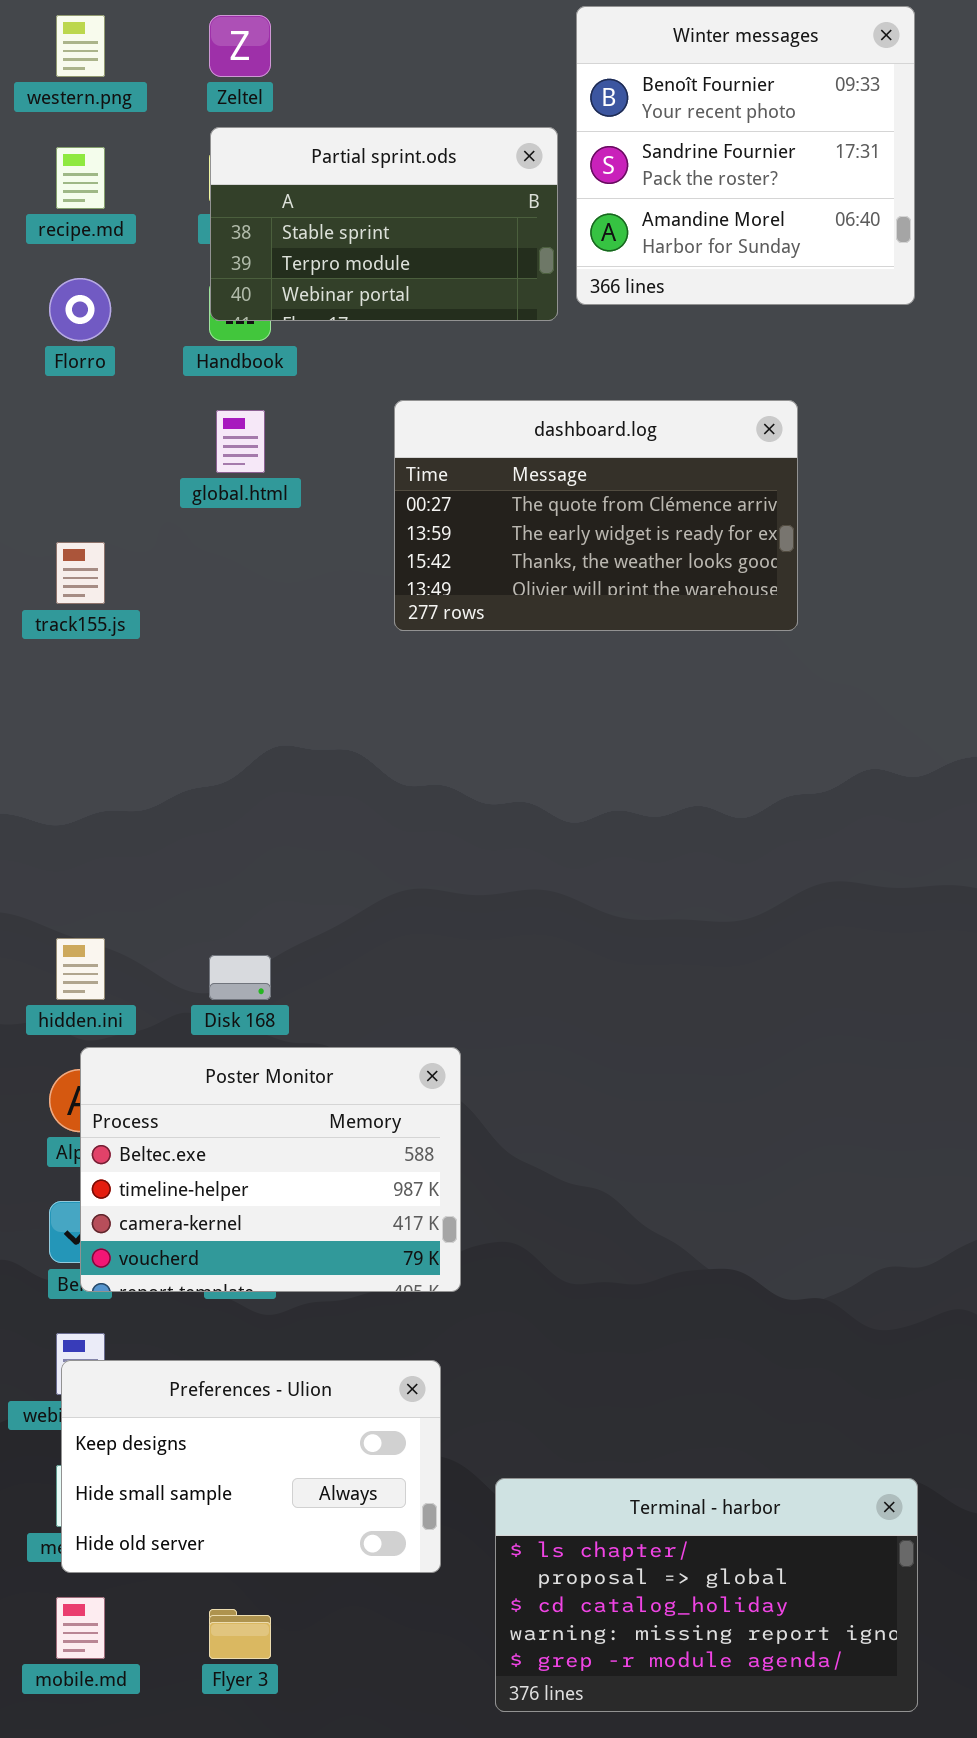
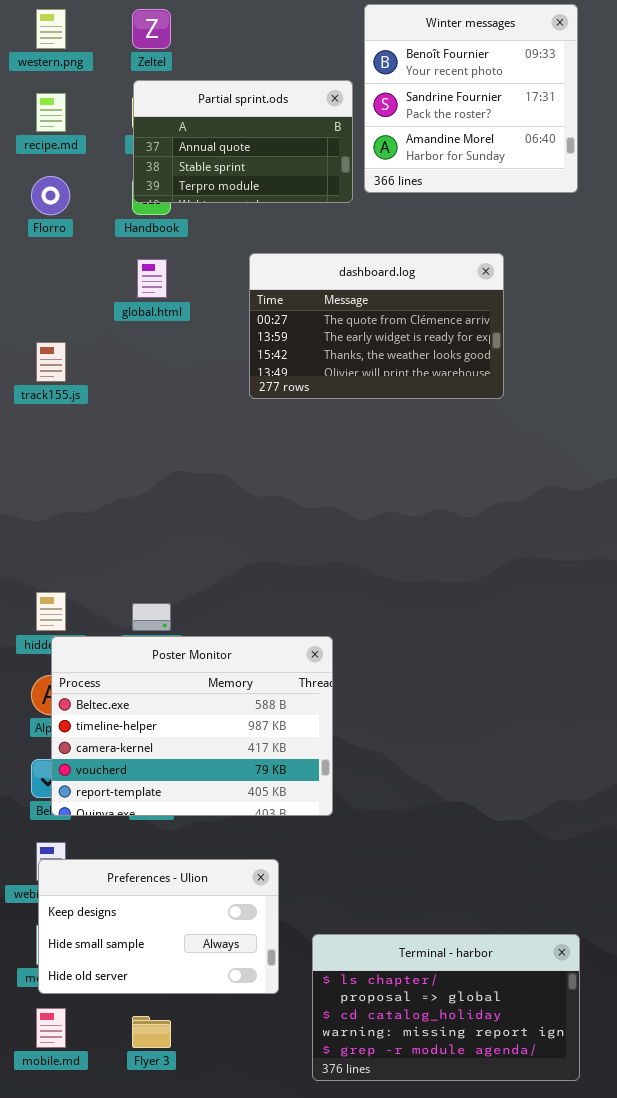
Partial sprint.ods: [210,127,558,321] -> [133,80,353,203], scrolled up 1 row
Poster Monitor: [80,1047,461,1292] -> [51,636,333,816], resized

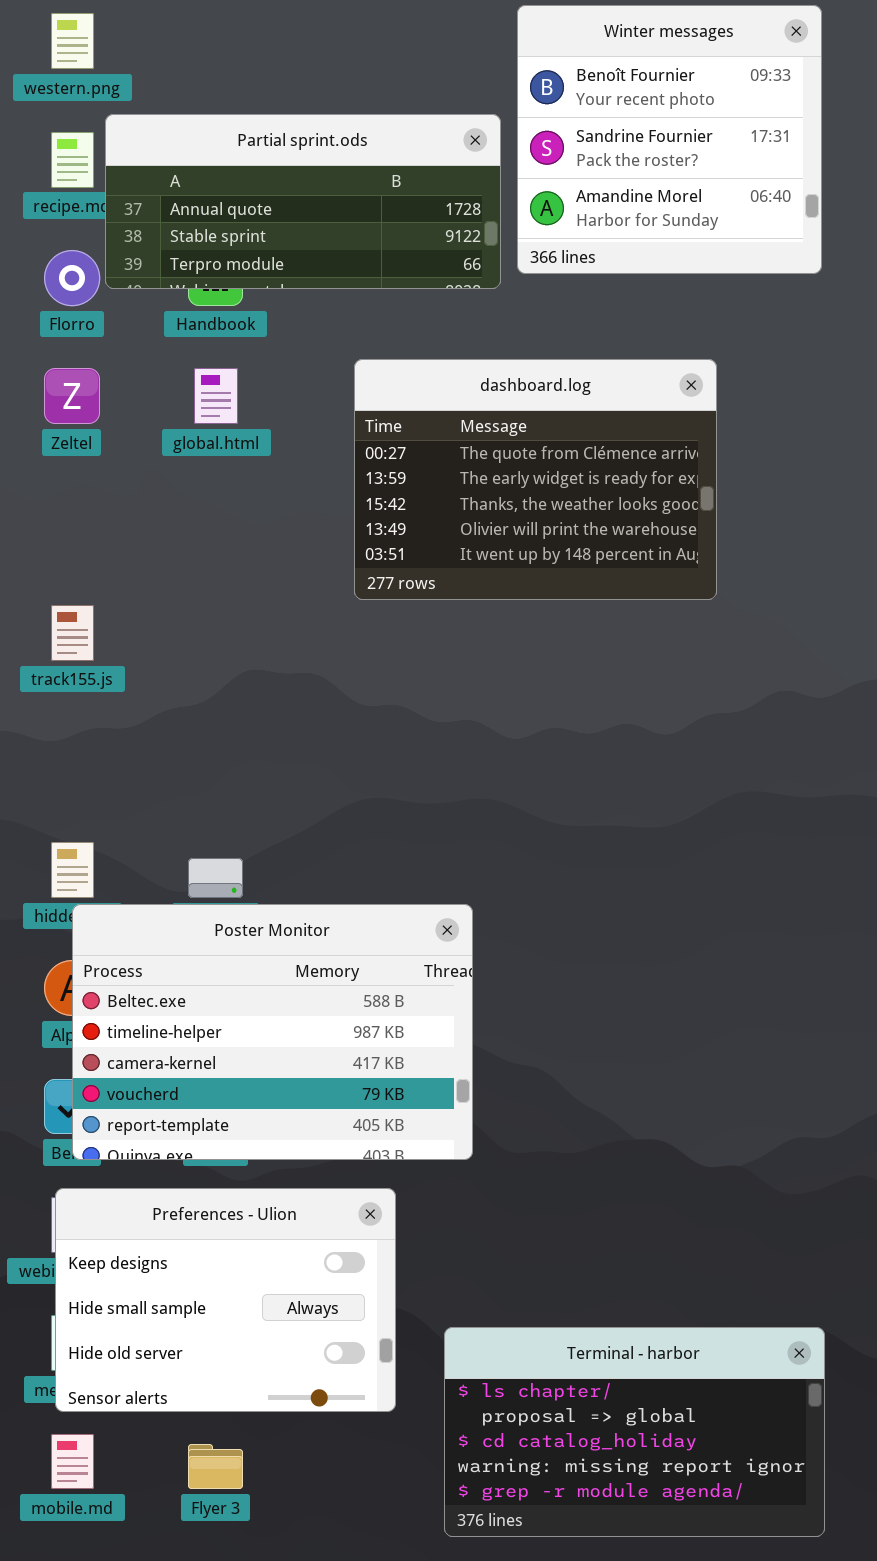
Zeltel: [132,9,171,49] -> [44,368,100,424], moved
Partial sprint.ods: [133,80,353,203] -> [105,114,501,289], resized
dashboard.log: [249,253,504,399] -> [354,359,717,600], resized
track155.js: [36,342,66,382] -> [51,605,94,661], moved
Preferences - Ulion: [38,859,279,994] -> [55,1188,396,1412], resized

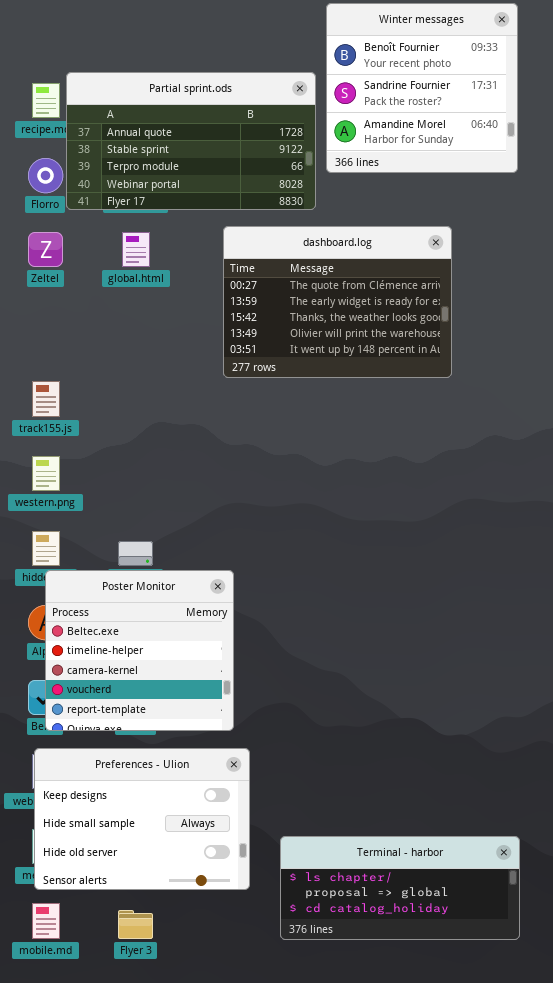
western.png: [51,13,94,69] -> [32,456,60,491], moved
Partial sprint.ods: [105,114,501,289] -> [66,72,316,210], resized
Poster Monitor: [72,904,473,1160] -> [45,570,234,731], resized
Terminal - harbor: [444,1327,825,1537] -> [280,836,520,940], resized

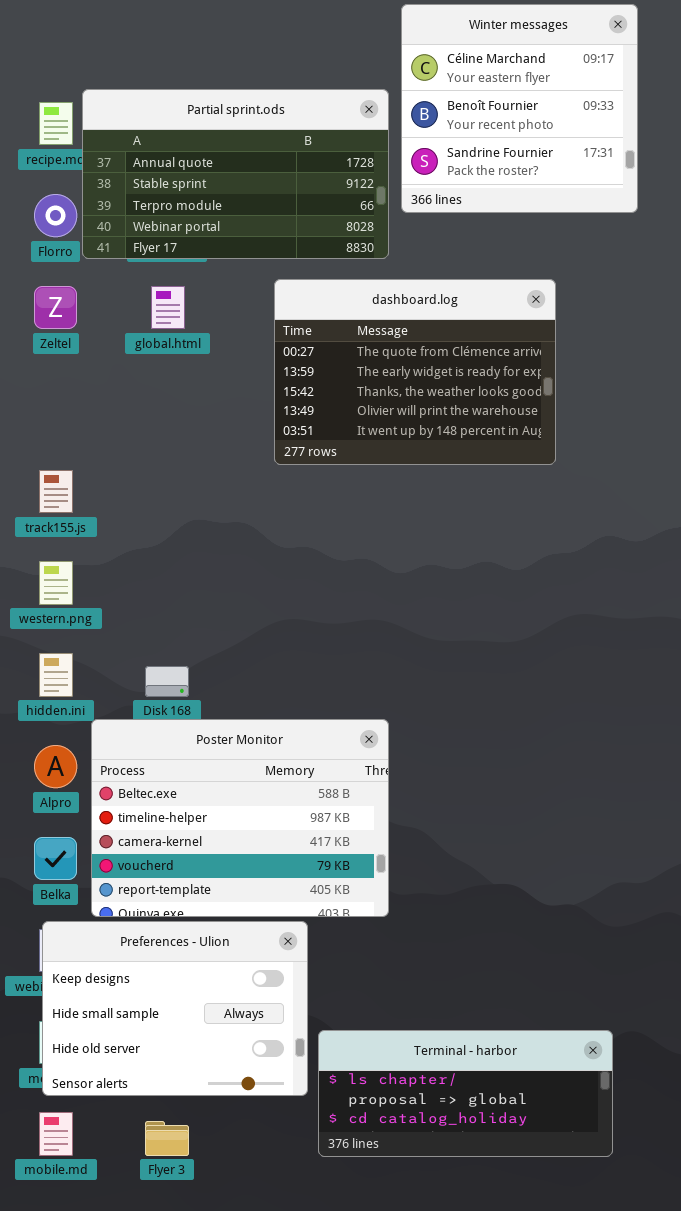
Winter messages: [326,3,518,173] -> [401,4,638,213], scrolled up 1 row
Poster Monitor: [45,570,234,731] -> [91,719,389,917], moved, resized
Terminal - harbor: [280,836,520,940] -> [318,1030,613,1157], moved

